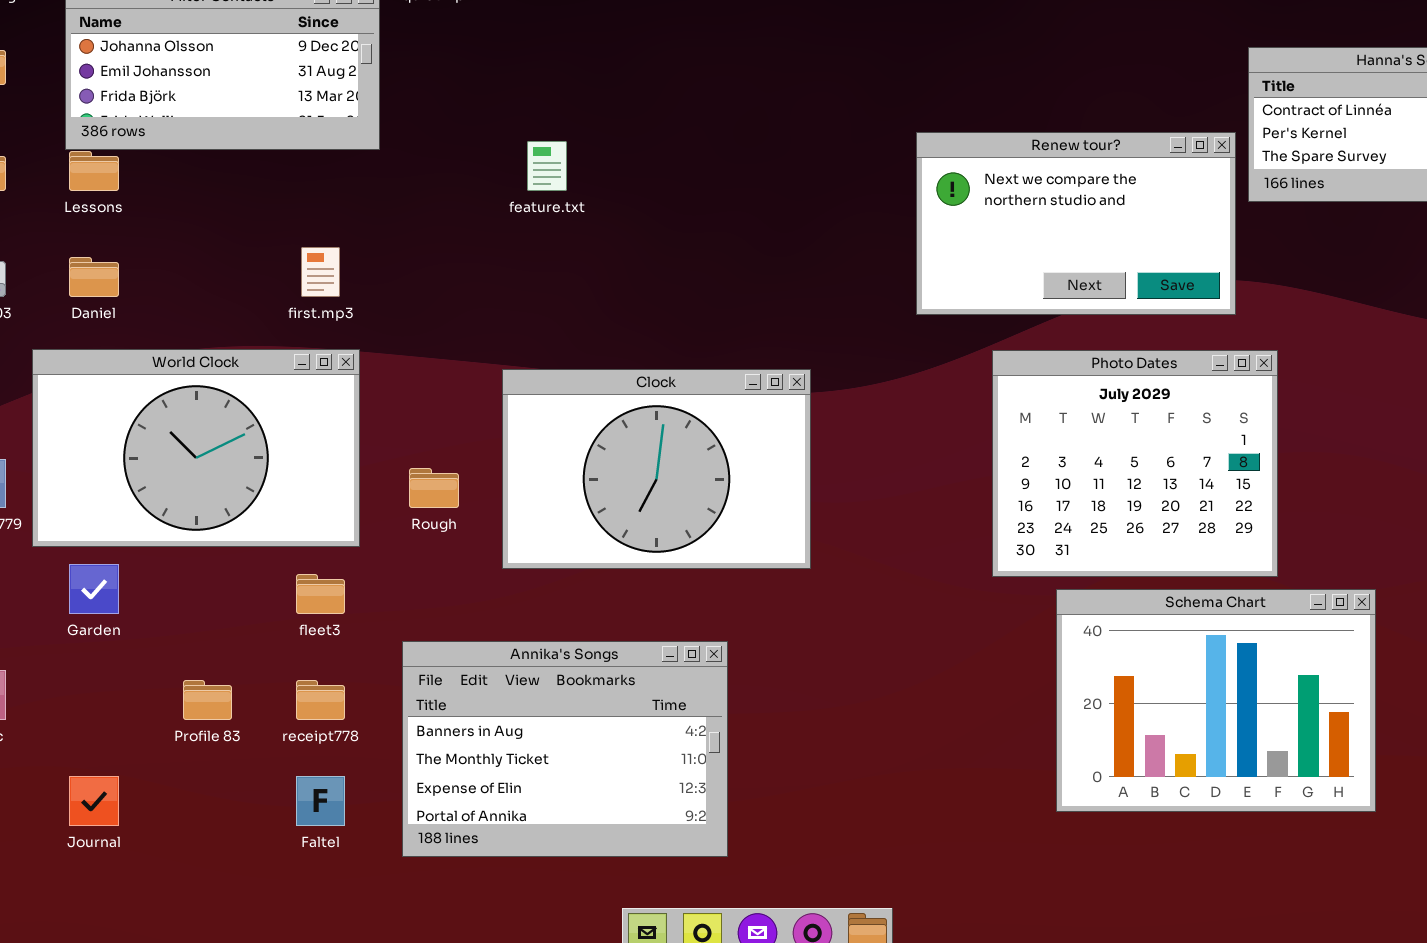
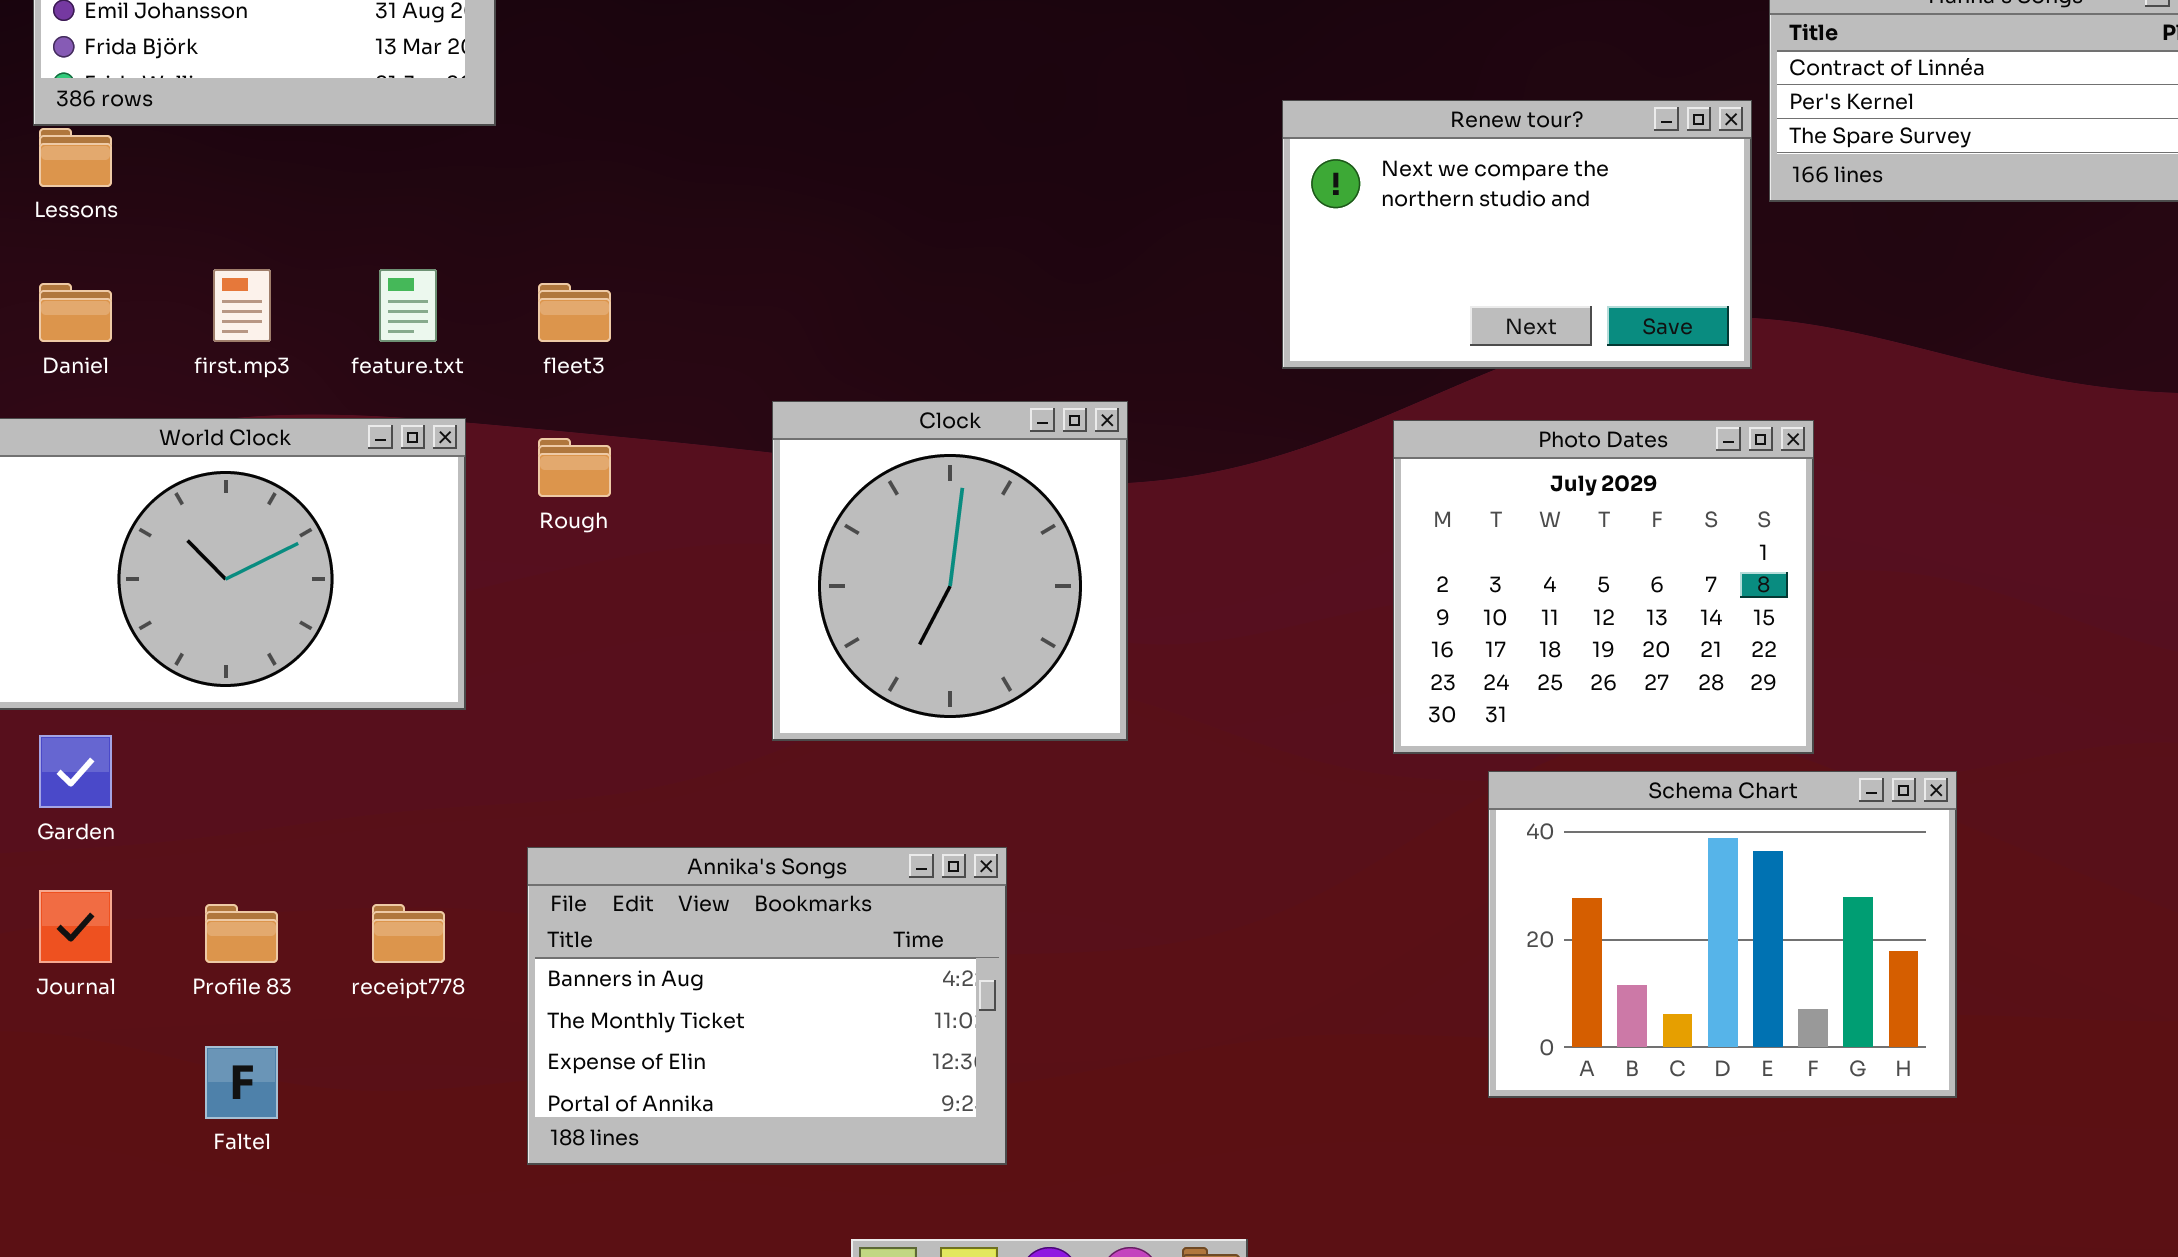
feature.txt: [527,141,567,191] -> [379,269,437,342], moved
first.mp3: [301,247,340,297] -> [213,269,271,342], moved
Clock: [502,369,811,569] -> [772,401,1128,741], resized
Rough: [409,468,459,508] -> [538,438,611,497], moved
fleet3: [296,574,345,614] -> [538,283,611,342], moved
Journal: [69,776,119,826] -> [39,890,112,963], moved
Faltel: [296,776,345,826] -> [205,1046,278,1119], moved

